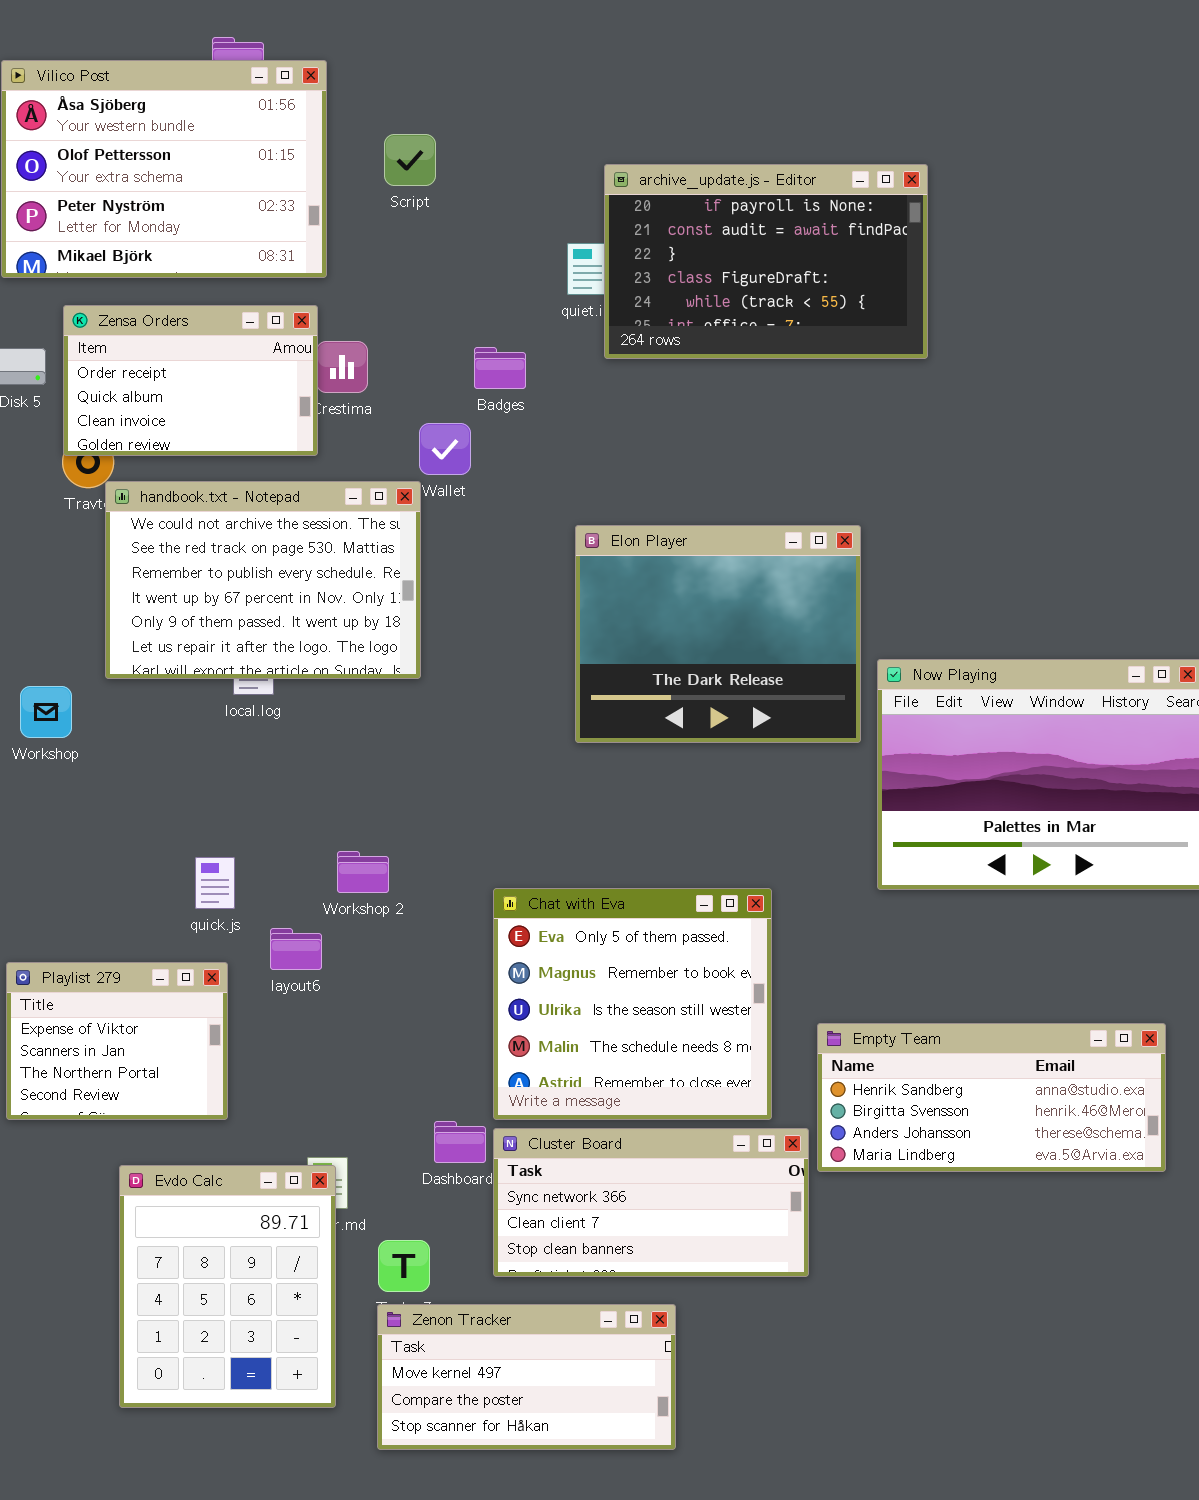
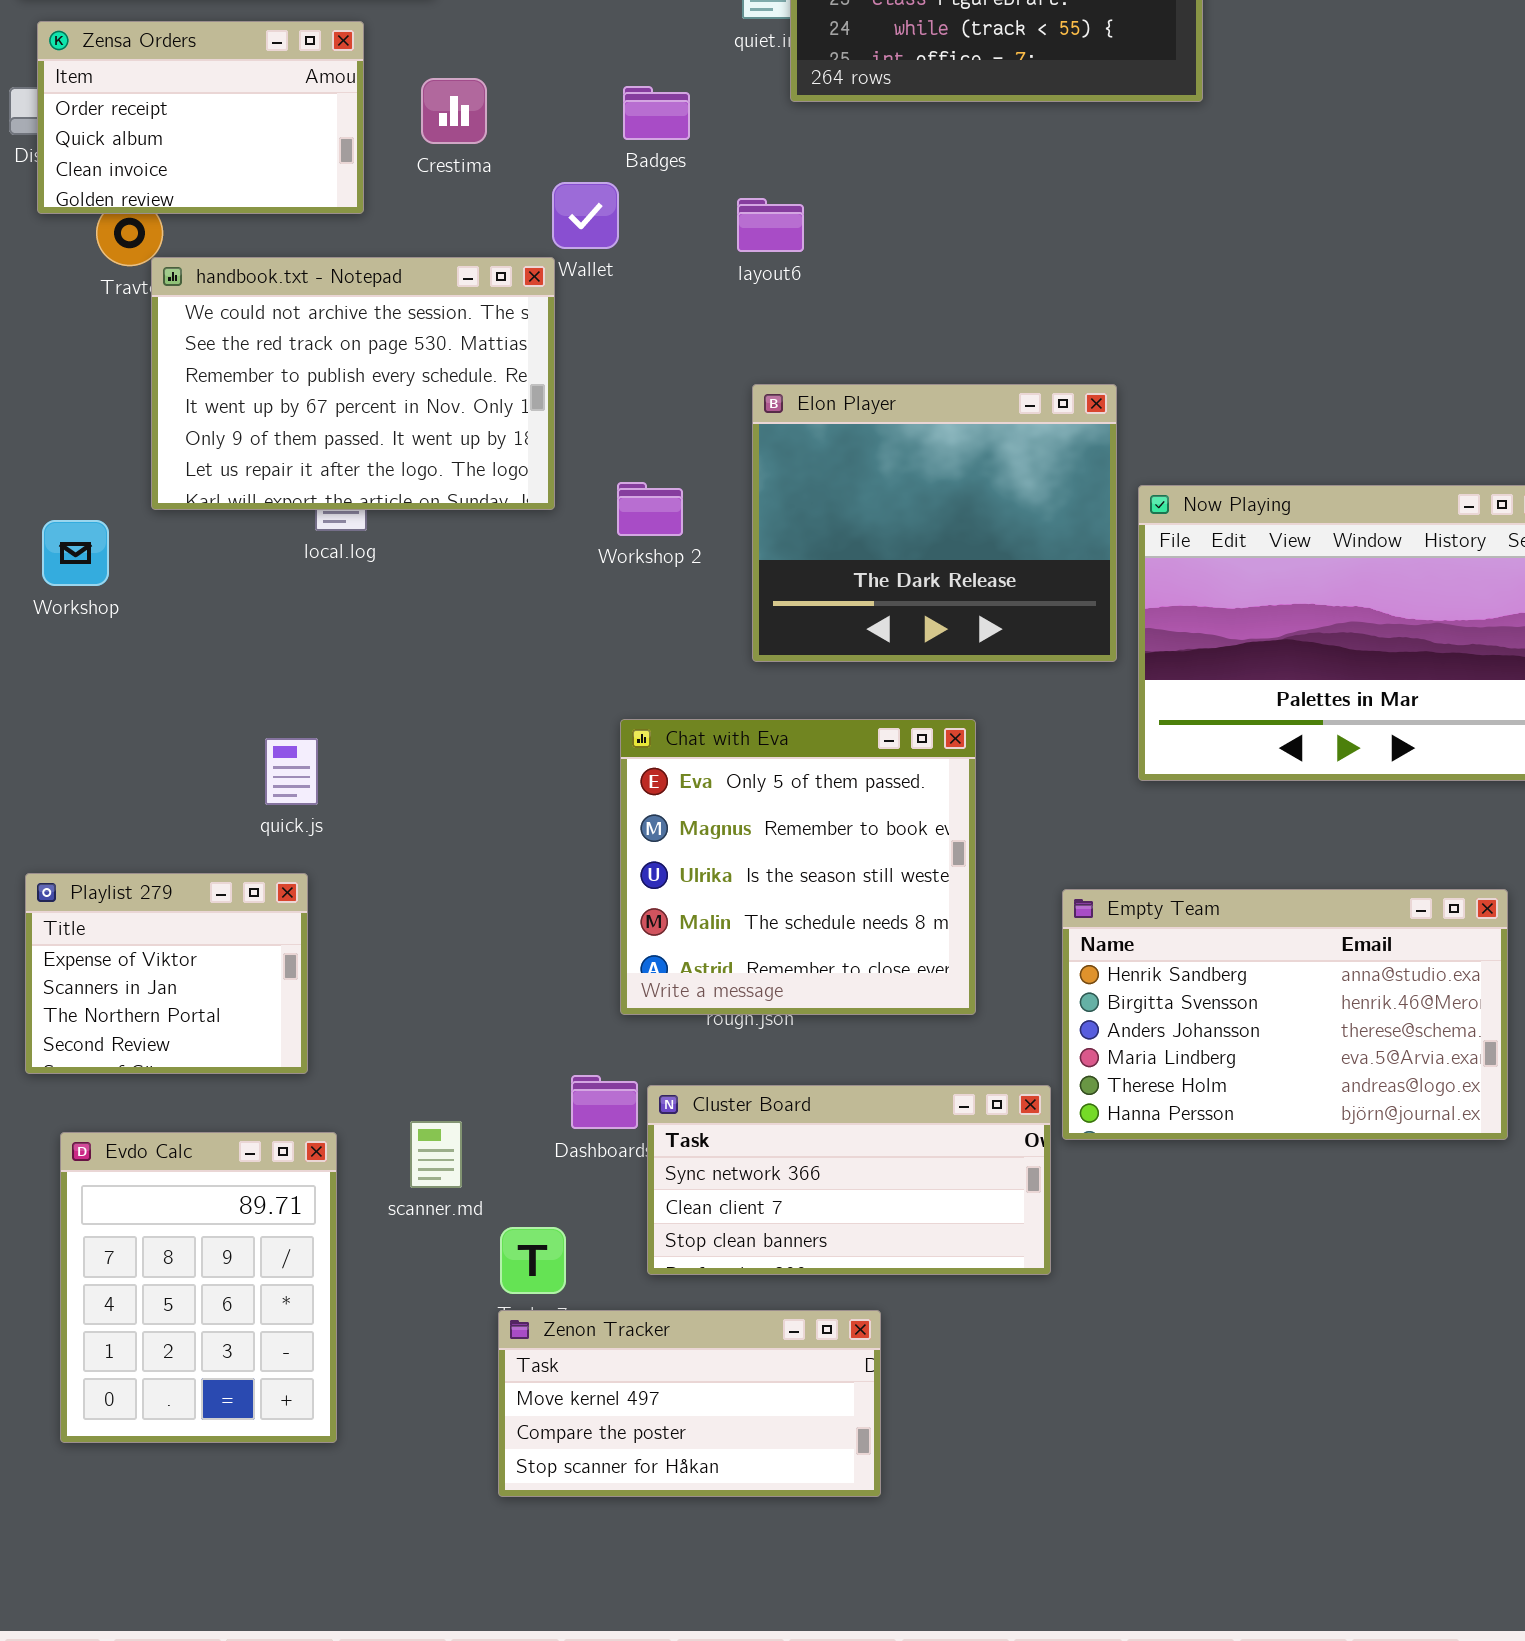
Zensa Orders: [63,305,318,456] -> [37,21,364,214], moved
Elon Player: [575,525,861,743] -> [752,384,1117,662], moved
Workshop 2: [337,851,389,893] -> [617,482,683,536], moved
Chat with Eva: [493,888,772,1120] -> [620,719,976,1015], moved
layout6: [270,928,322,970] -> [737,198,804,252], moved
Empty Team: [817,1023,1166,1172] -> [1062,889,1508,1140], resized
Evdo Calc: [119,1165,336,1408] -> [60,1132,337,1443], moved

